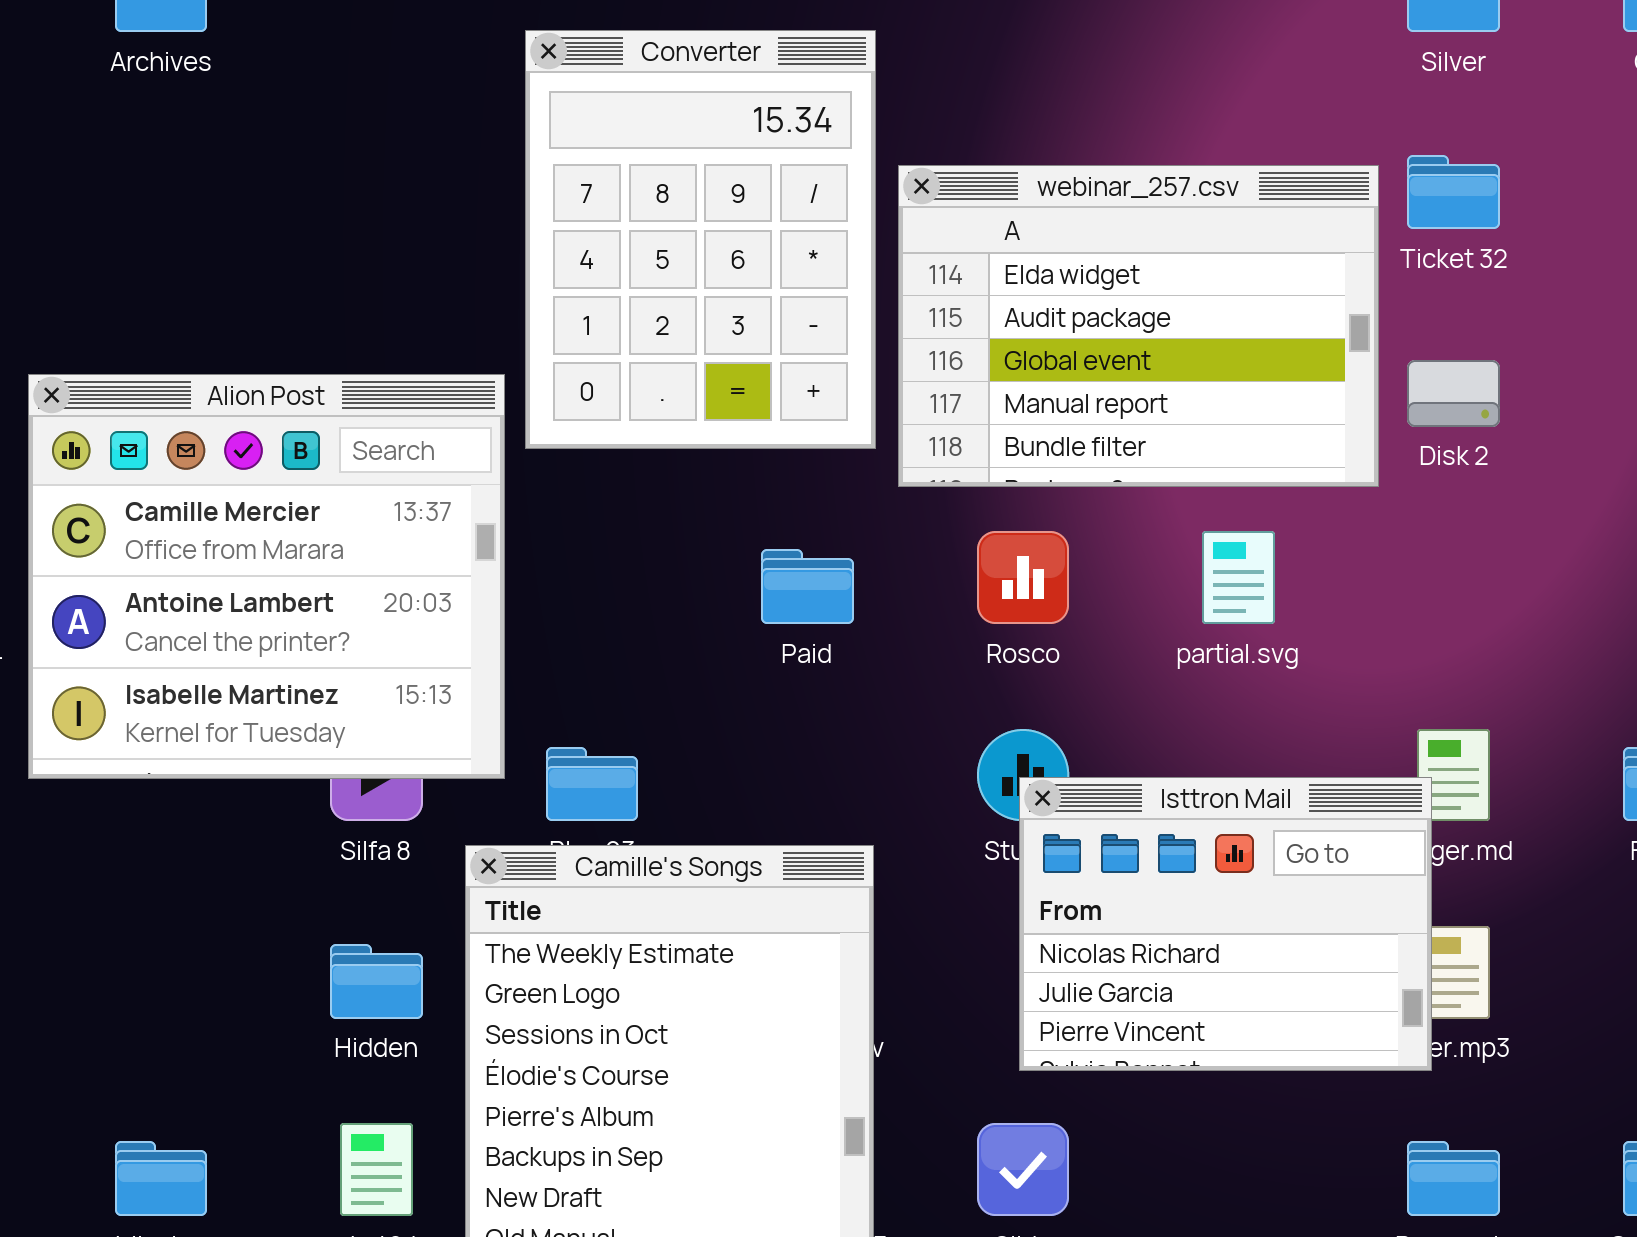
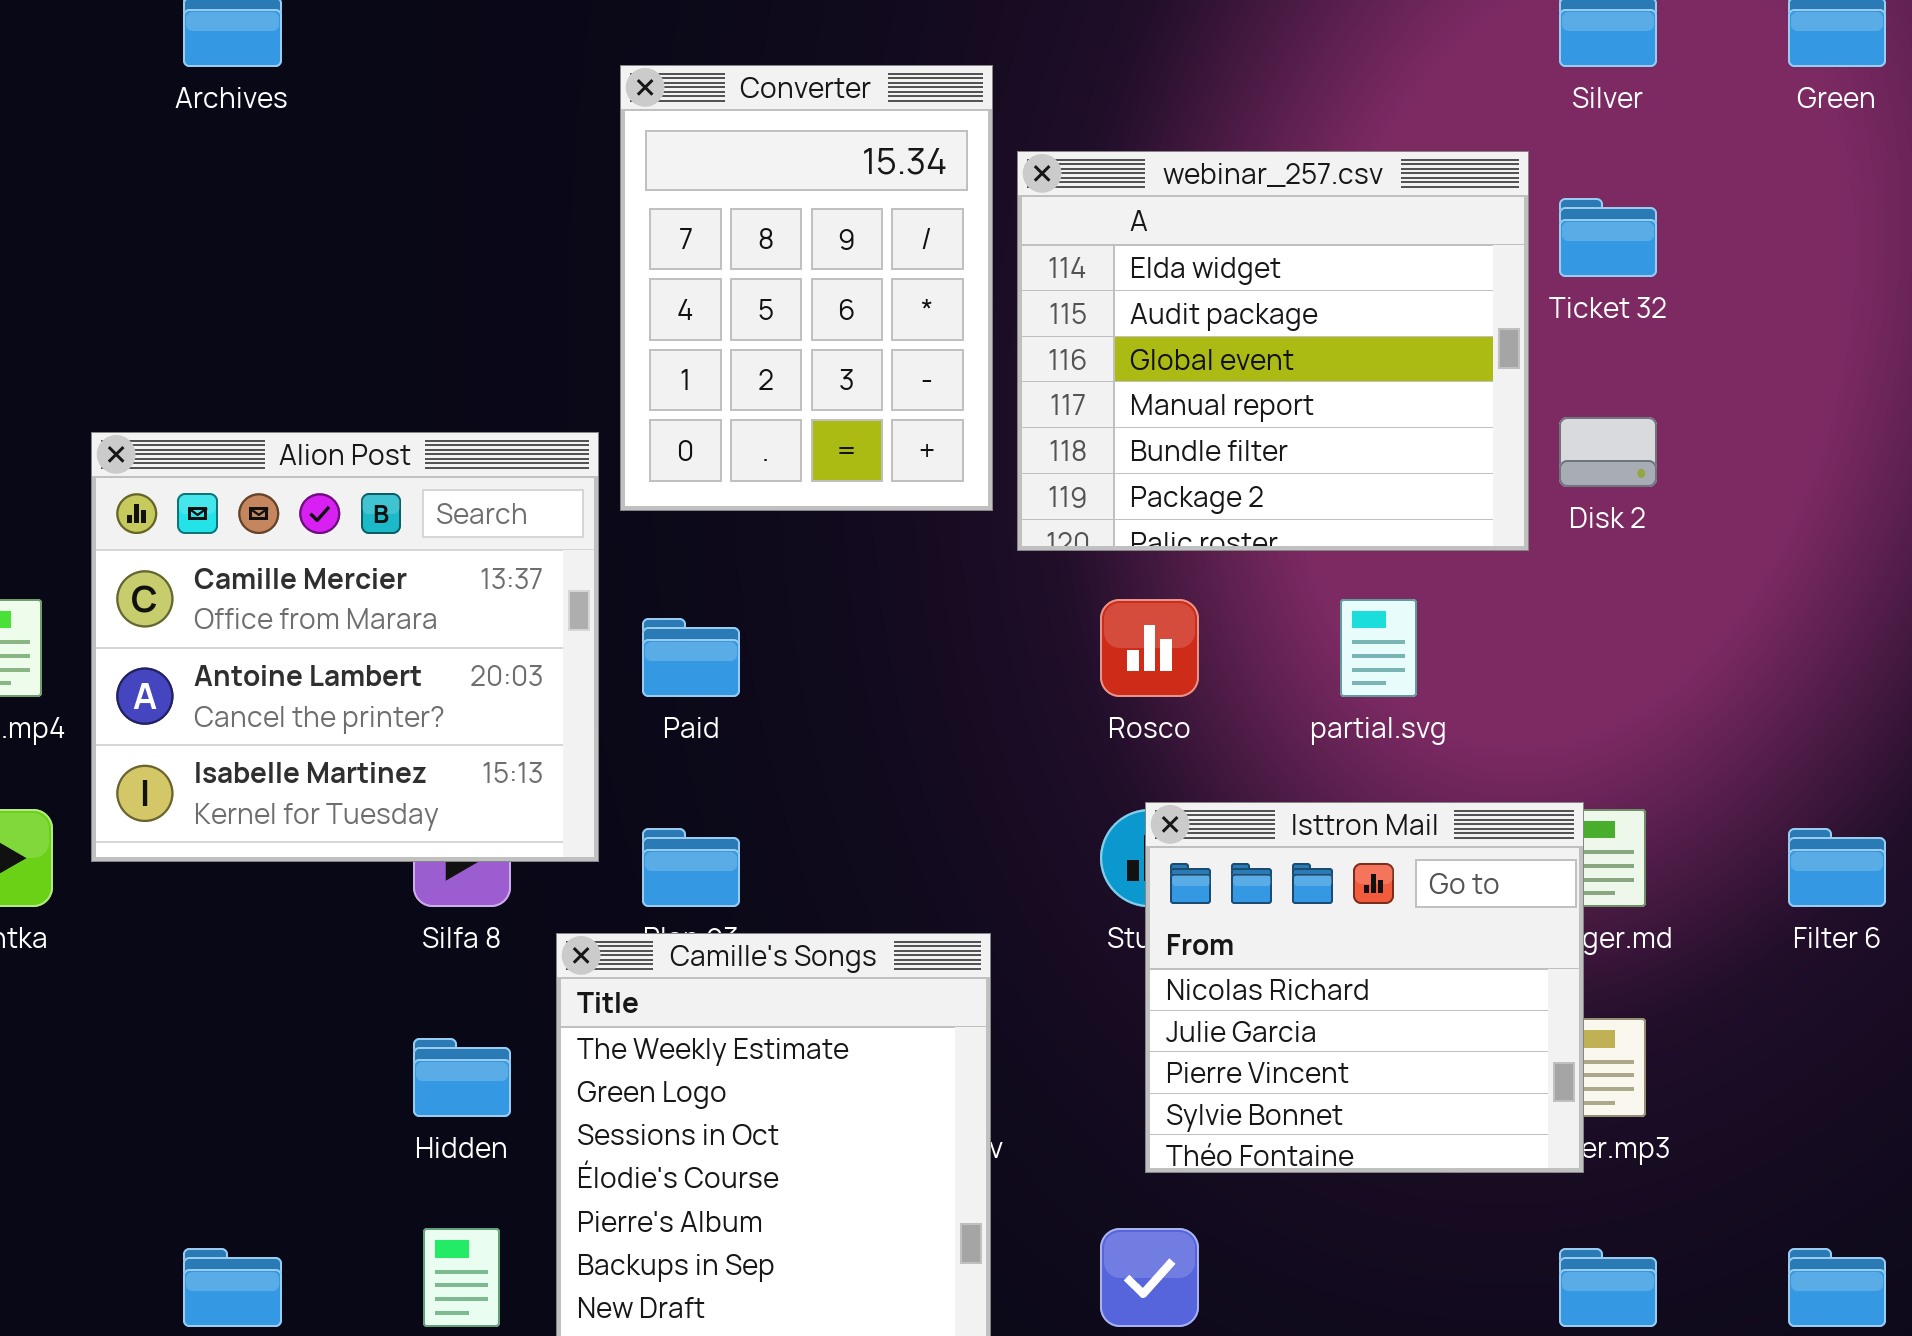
webinar_257.csv: [898,165,1379,487] -> [1017,151,1529,551], resized
Paid: [761,549,854,624] -> [642,618,740,697], moved
Isttron Mail: [1019,777,1432,1071] -> [1145,802,1584,1173], resized

